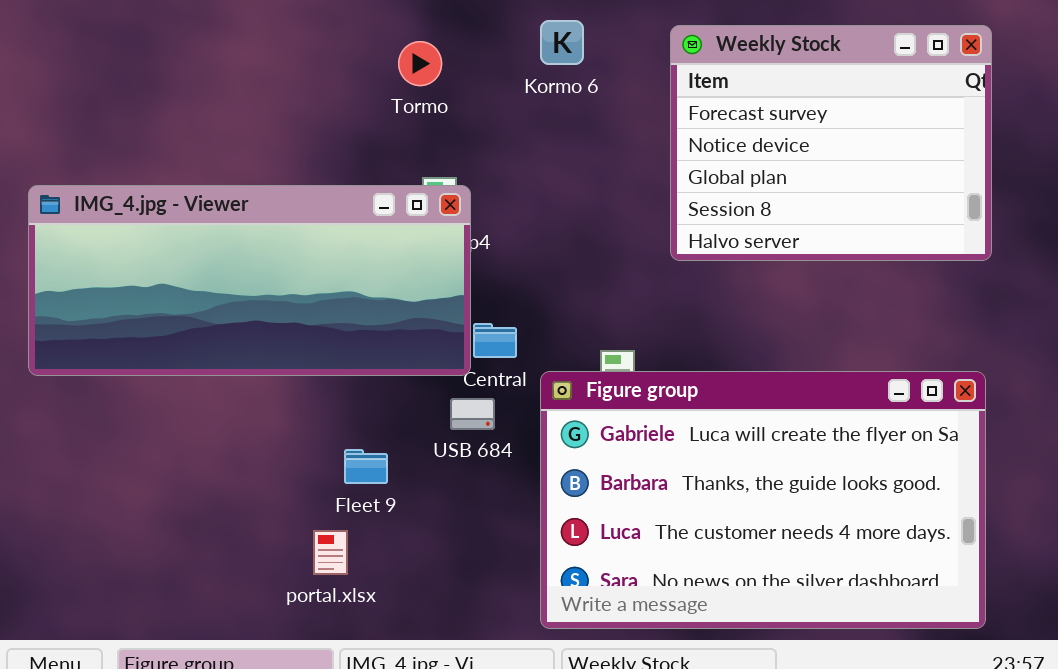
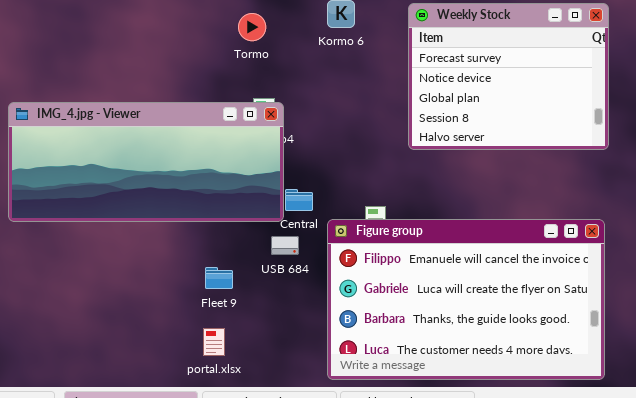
Figure group: [540,371,986,629] -> [327,219,605,380], scrolled up 1 row
portal.xlsx: [313,530,348,575] -> [203,328,225,356], moved

